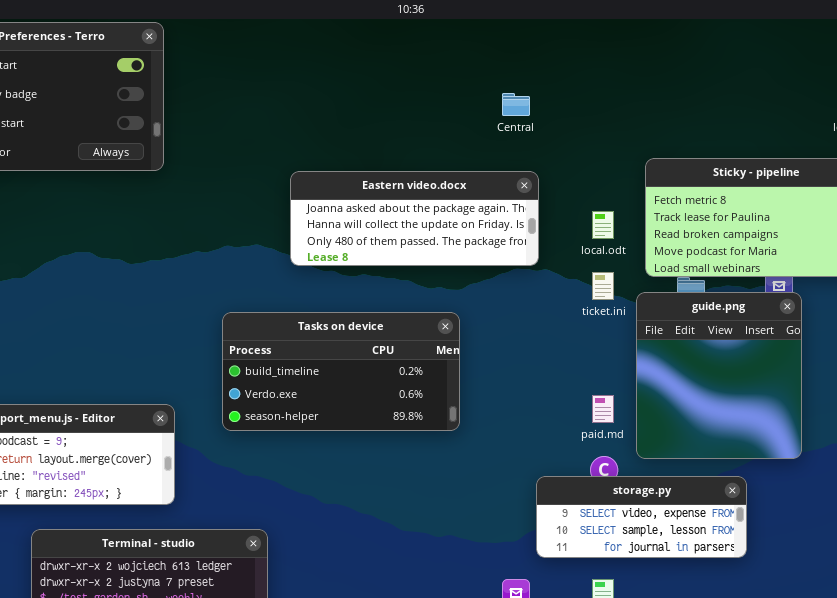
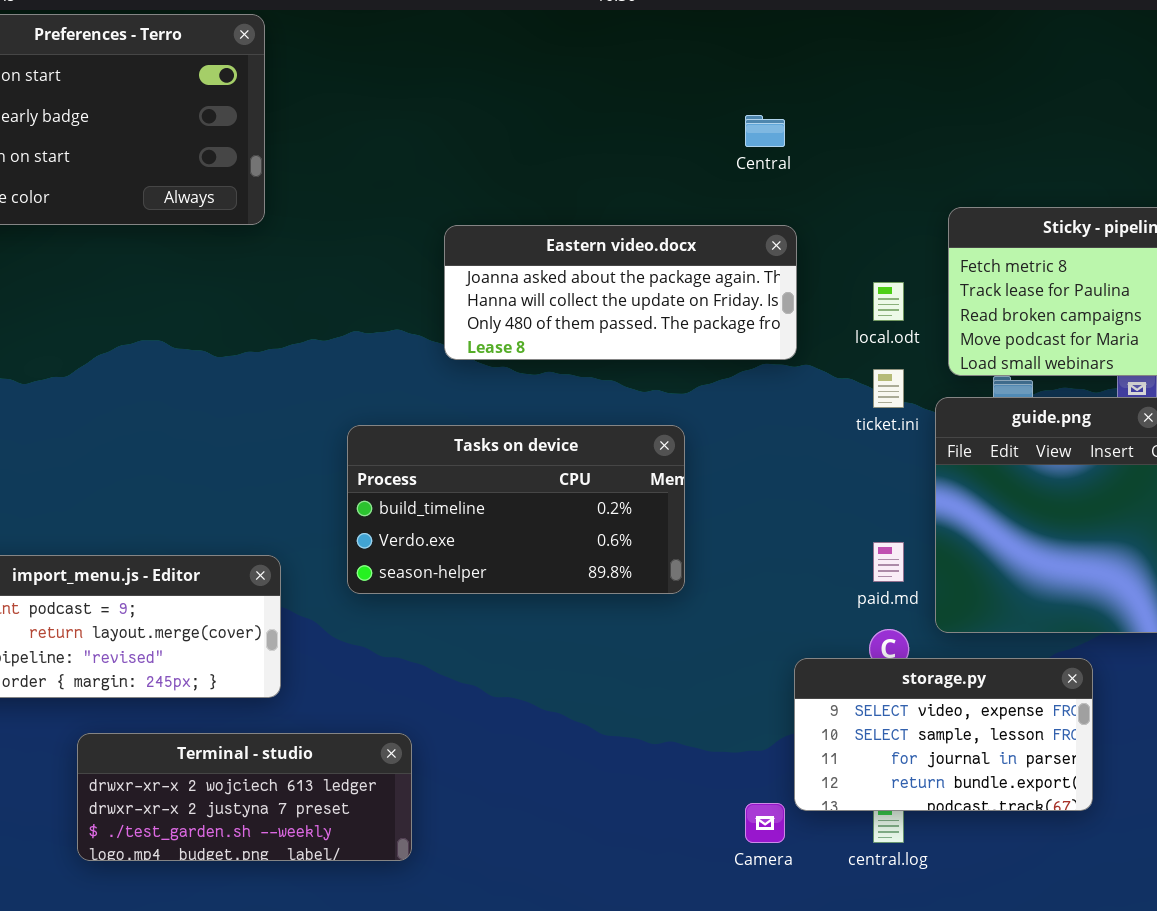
storage.py: [536,476,747,558] -> [794,658,1093,811], resized

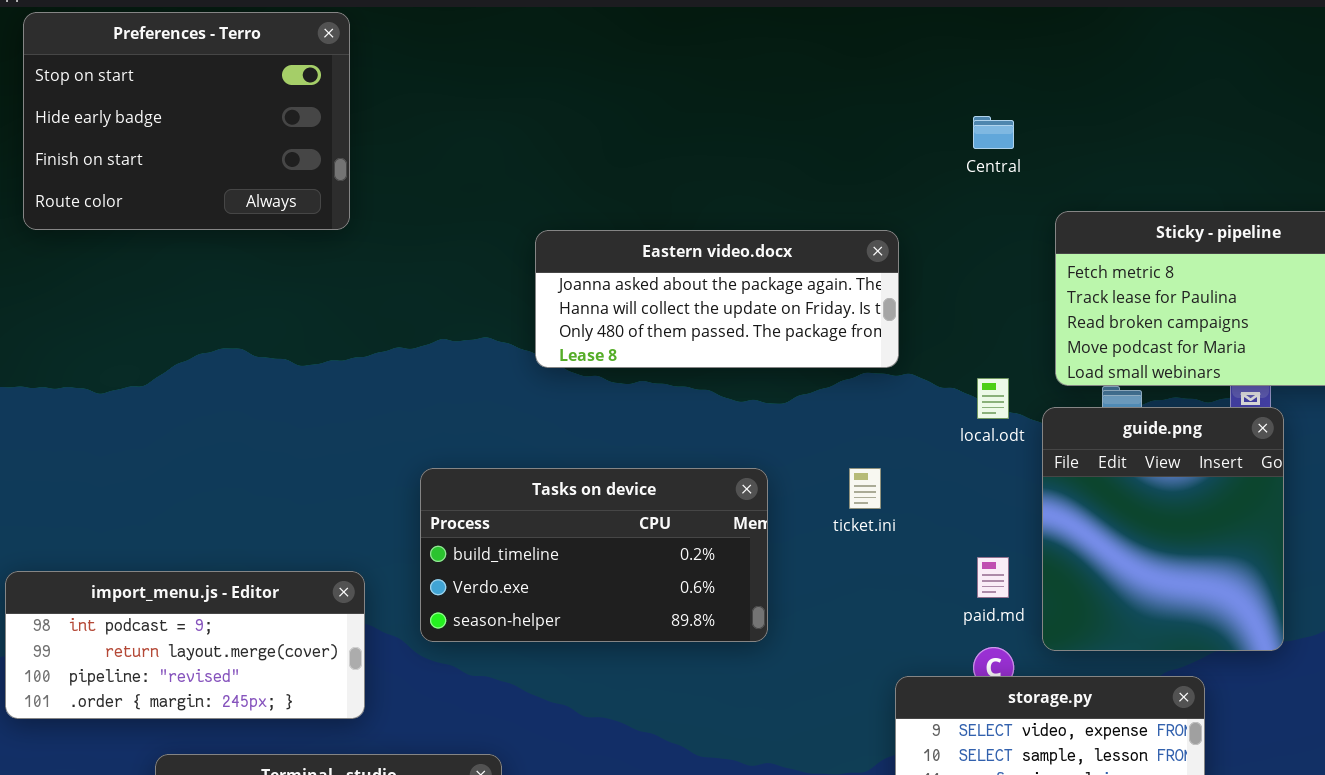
Central: [745,115,785,147] -> [973,116,1014,149], moved
local.odt: [873,282,904,321] -> [977,378,1009,419], moved
ticket.ini: [873,369,904,408] -> [849,468,881,509], moved
Tasks on device: [347,425,685,594] -> [420,468,768,642], moved

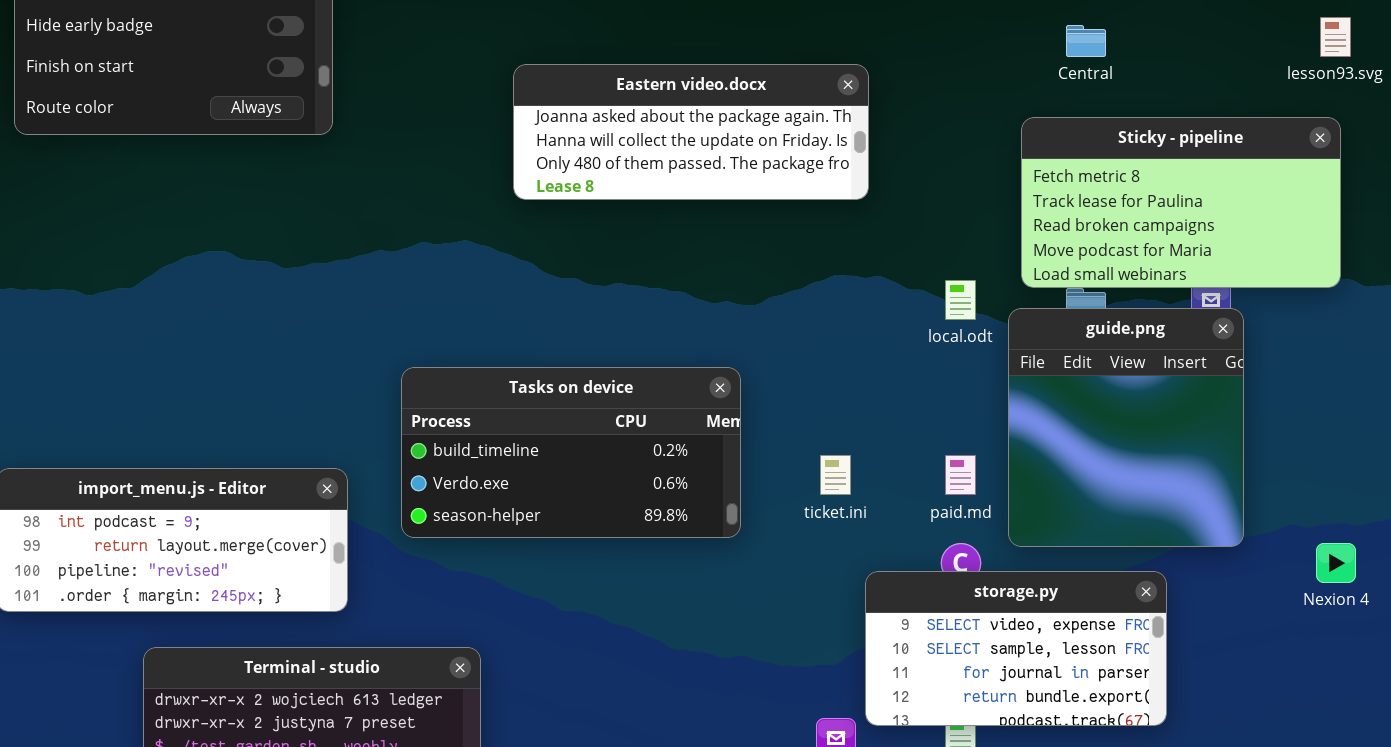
Central: [973,116,1014,149] -> [1066,25,1106,57], moved
Eastern video.docx: [535,230,899,368] -> [513,64,869,200], moved
ticket.ini: [849,468,881,509] -> [820,455,851,495], moved

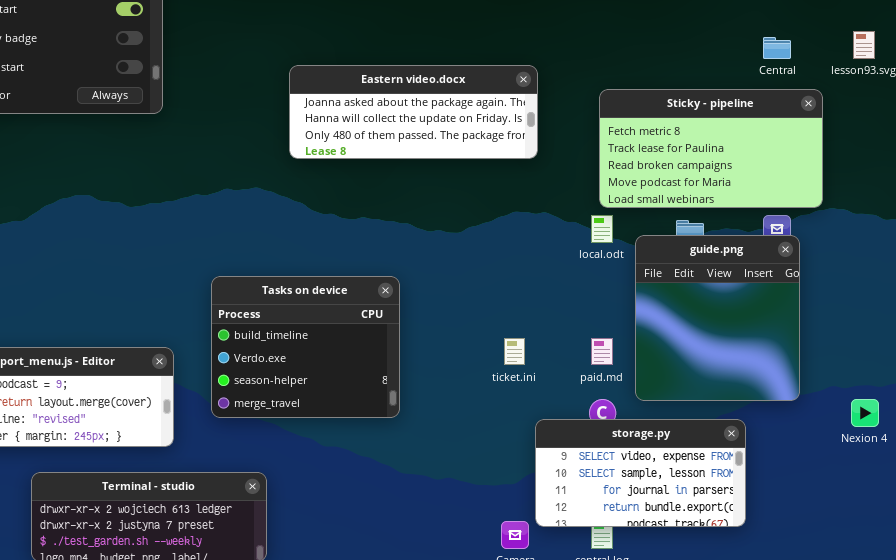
Central: [1066,25,1106,57] -> [763,37,791,59], moved
Sticky - pipeline: [1021,117,1341,288] -> [599,89,823,208], moved
Tasks on device: [401,367,741,538] -> [211,276,400,418], resized

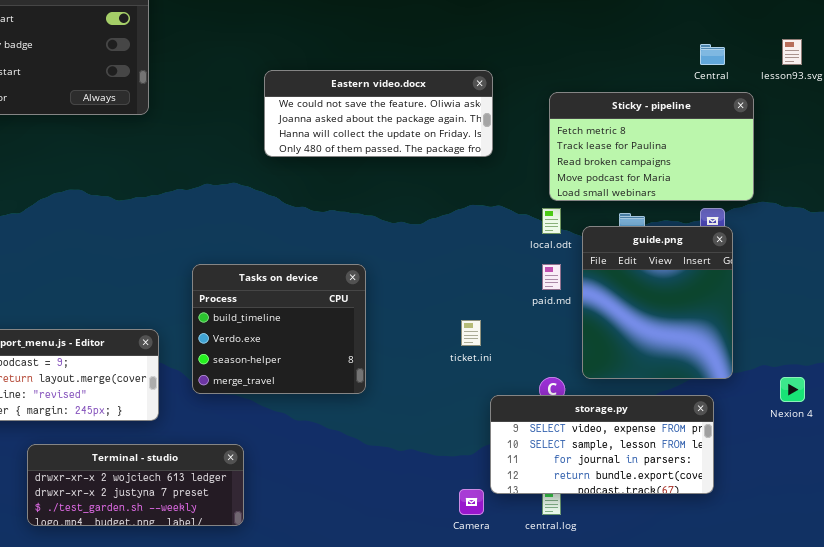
Eastern video.docx: [289,65,538,159] -> [264,70,493,157], scrolled up 1 row
paid.md: [591,338,613,365] -> [542,264,561,290], moved
storage.py: [535,419,746,527] -> [490,395,714,494], resized

